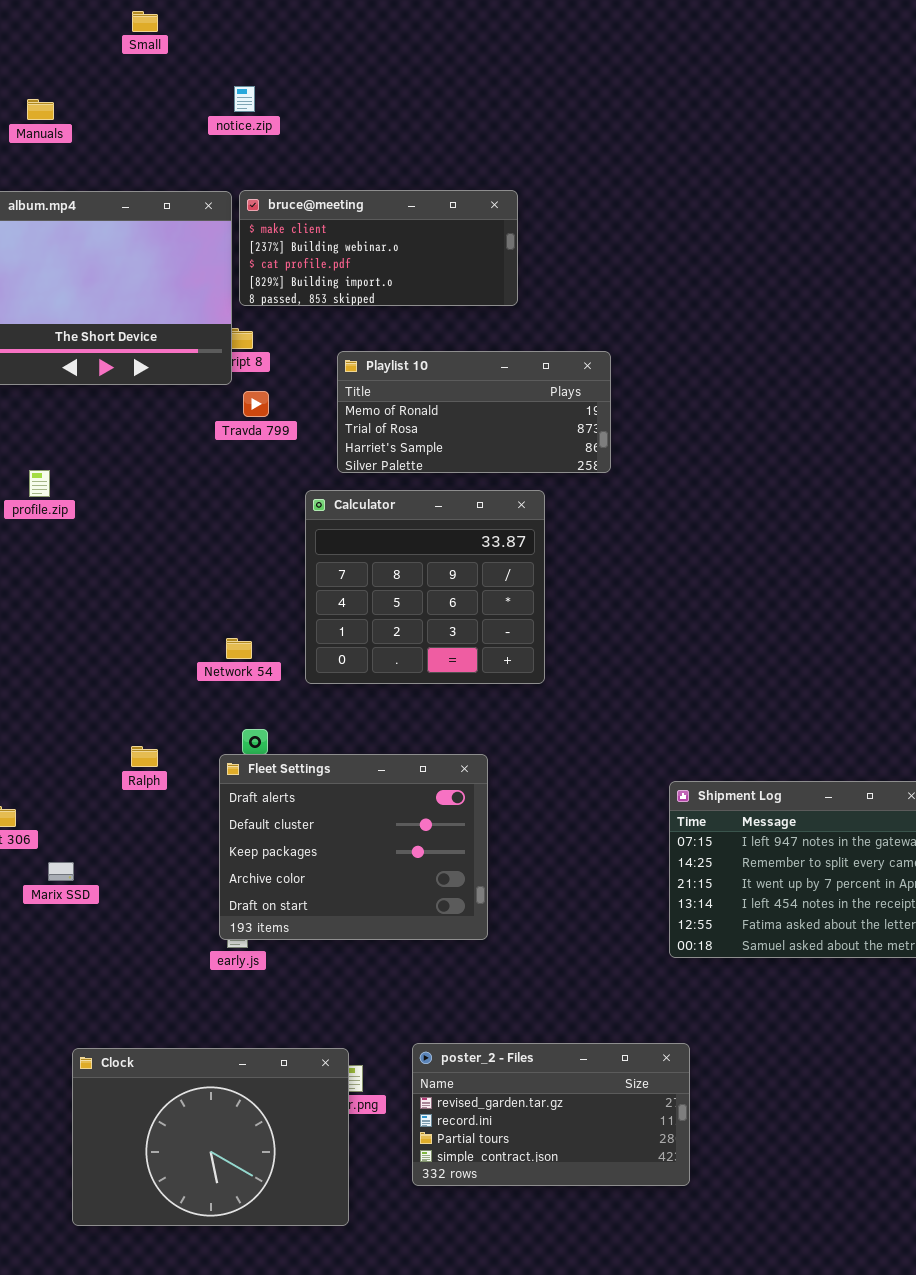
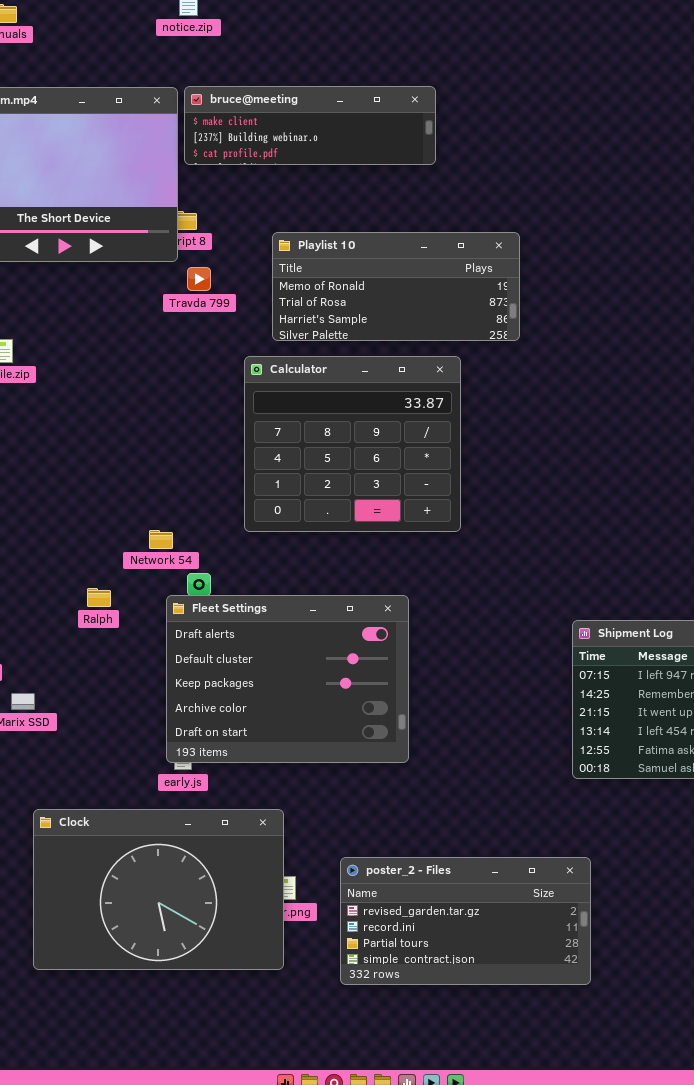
bruce@meeting: [239,190,518,306] -> [184,86,436,165], resized
Network 54: [226,638,252,659] -> [149,530,173,549], moved
Clock: [72,1048,349,1226] -> [33,809,284,970], moved

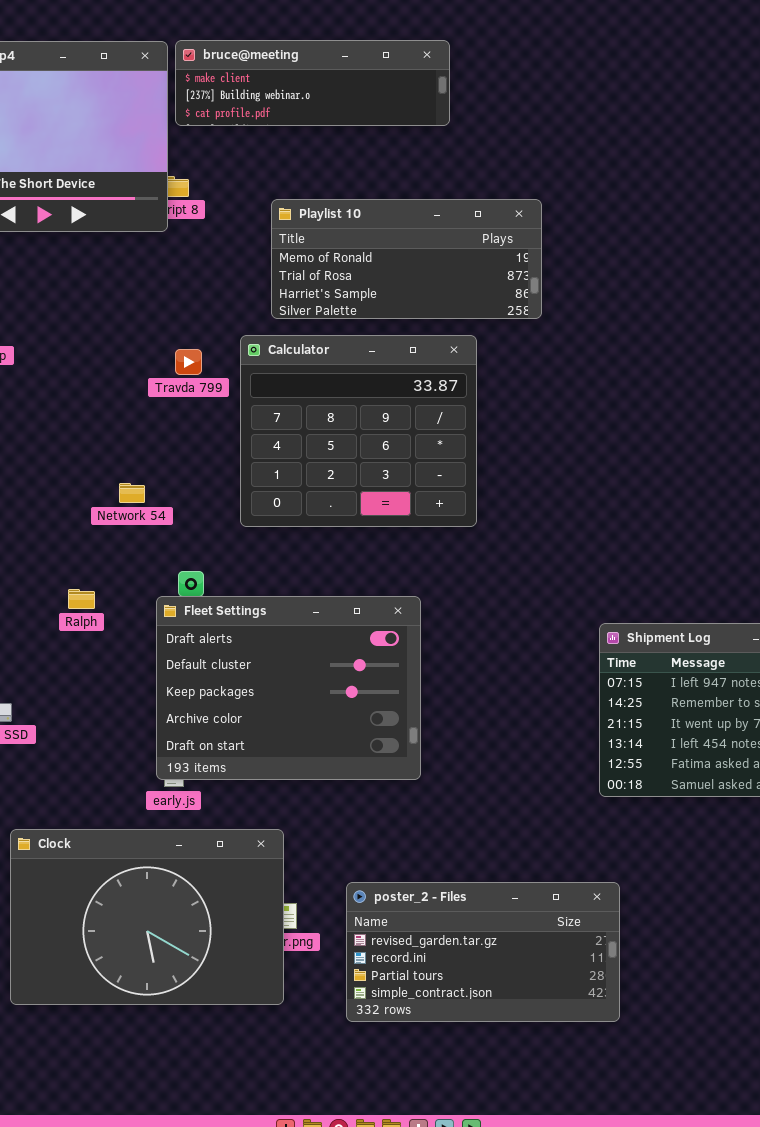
Travda 799: [187,267,211,291] -> [175,349,202,375], moved
Network 54: [149,530,173,549] -> [119,483,145,503], moved

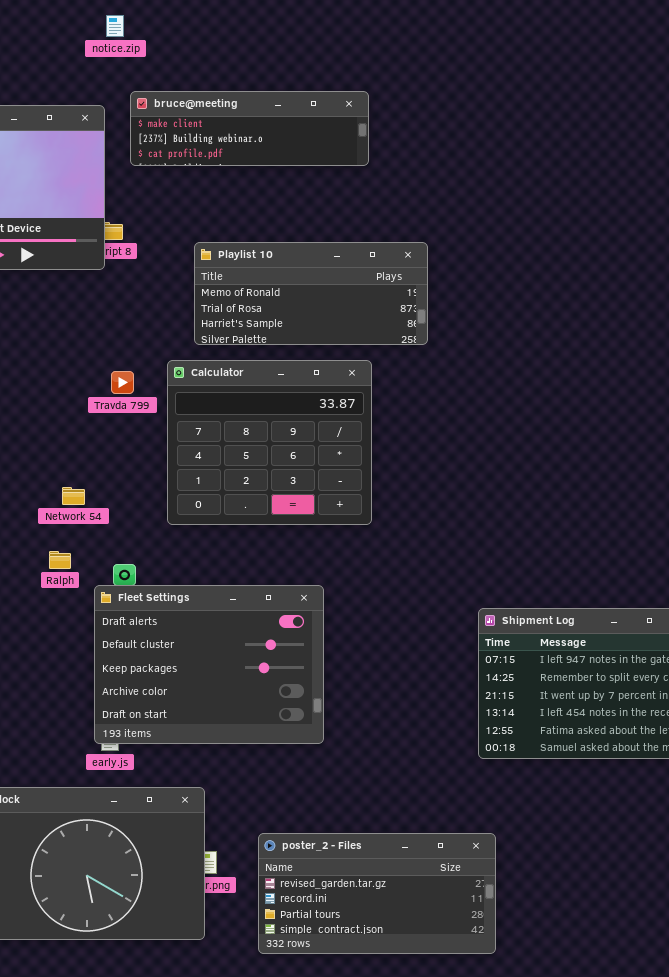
bruce@meeting: [175,40,450,126] -> [130,91,369,166], moved
Ralph: [68,589,95,609] -> [49,551,71,569], moved

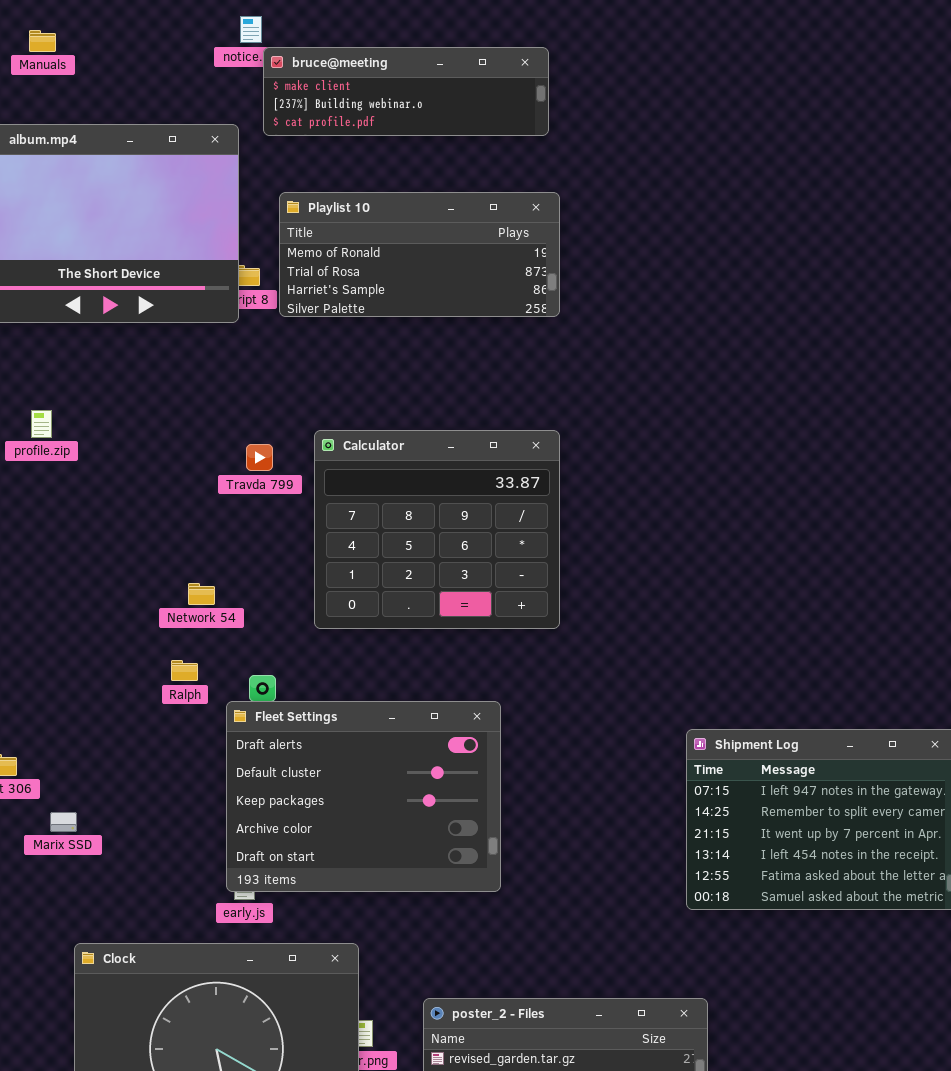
bruce@meeting: [130,91,369,166] -> [263,47,549,136], moved
Playlist 10: [194,242,428,345] -> [279,192,560,317], moved

